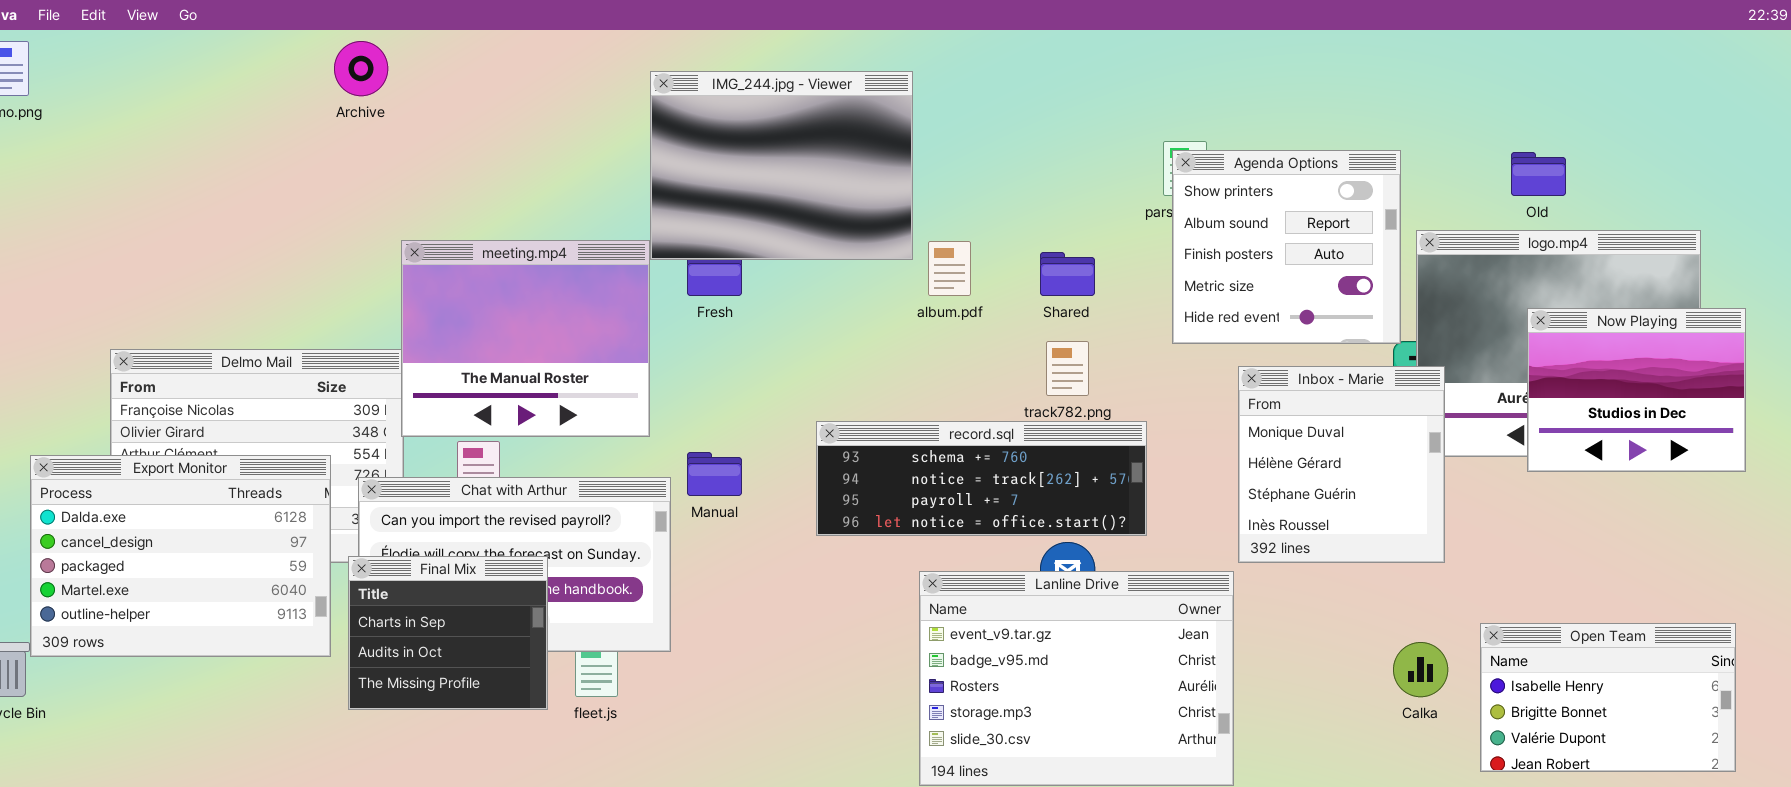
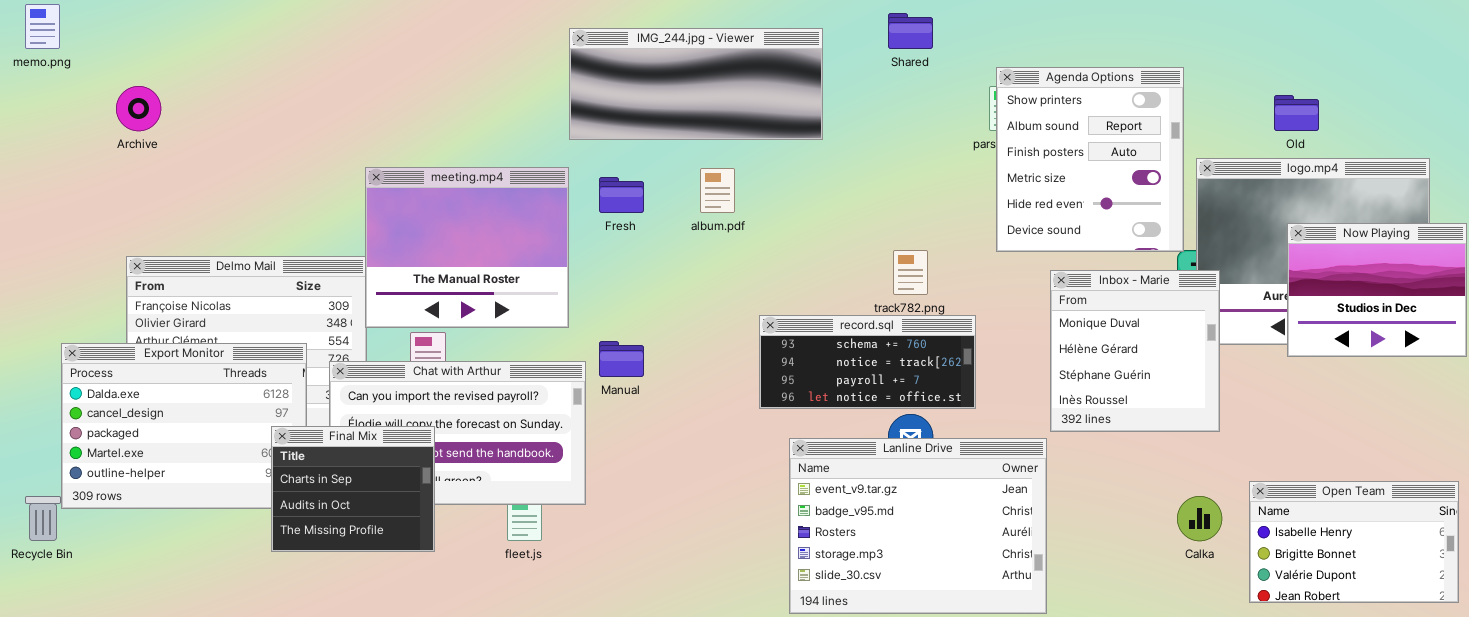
Archive: [334,41,388,96] -> [116,86,161,131], moved
IMG_244.jpg - Viewer: [650,71,913,260] -> [569,28,823,140], resized
Agenda Options: [1172,150,1401,344] -> [996,67,1184,252], resized
album.pdf: [928,241,971,296] -> [700,168,735,213], moved
Shared: [1040,252,1095,296] -> [888,13,933,49], moved
record.sql: [816,421,1147,536] -> [759,315,976,409], resized
Final Mix: [348,556,548,710] -> [271,426,435,552], moved

